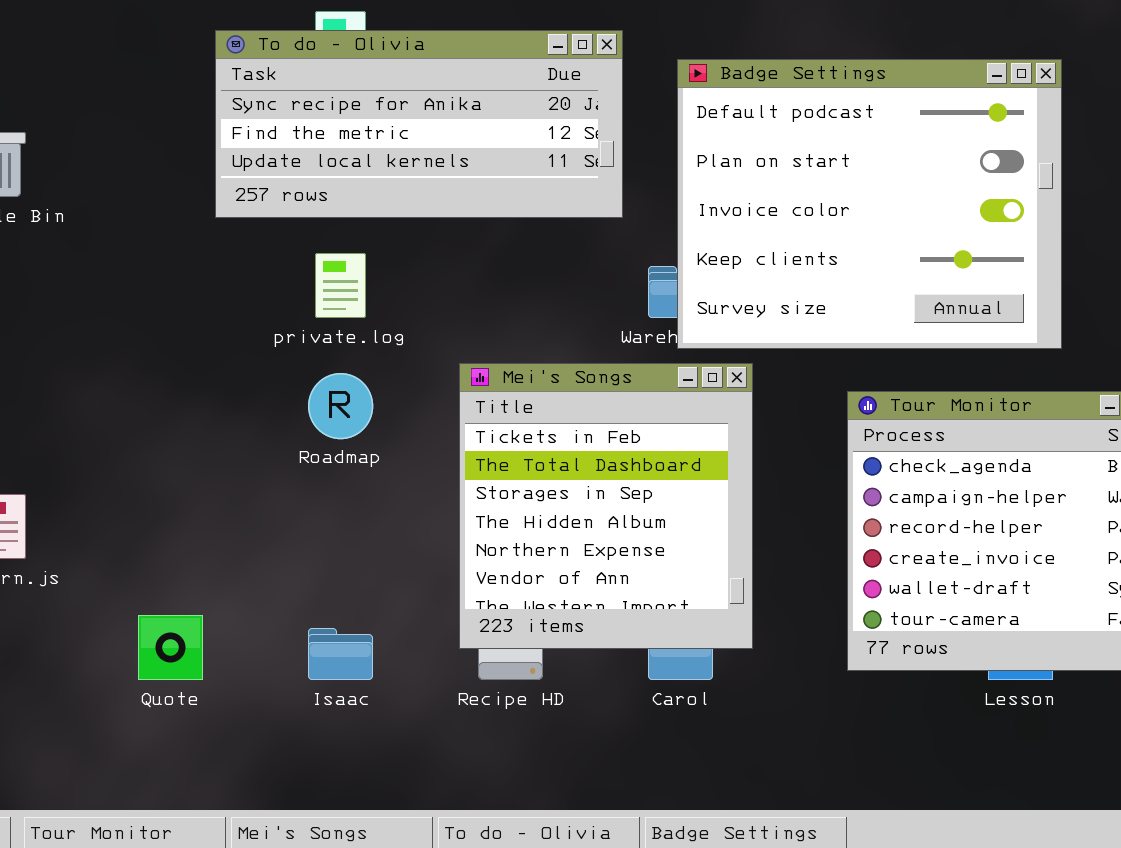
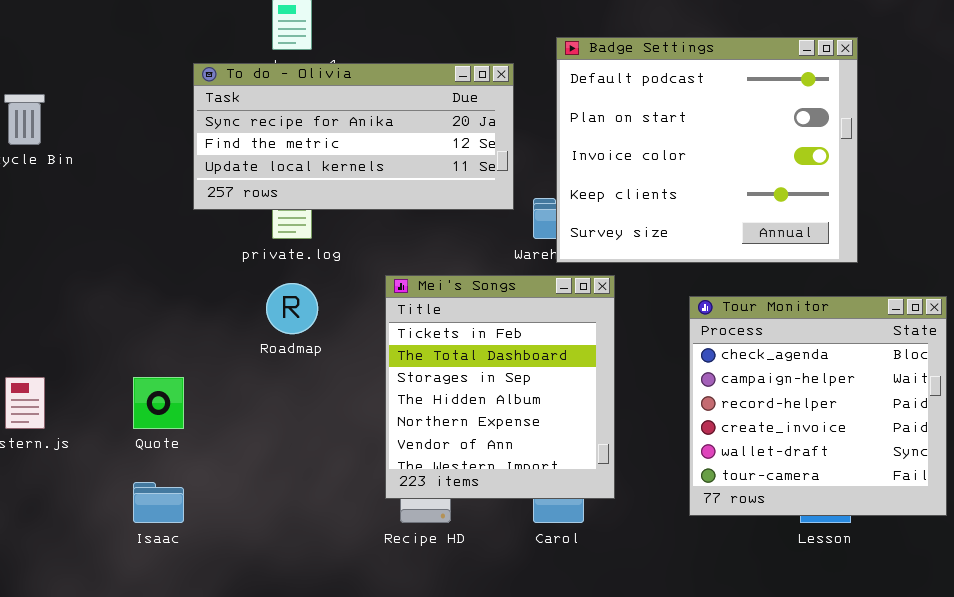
To do - Olivia: [215,30,623,218] -> [193,63,514,210], moved
Quote: [138,615,203,680] -> [133,377,184,429], moved
Isaac: [308,628,373,680] -> [133,482,184,523], moved

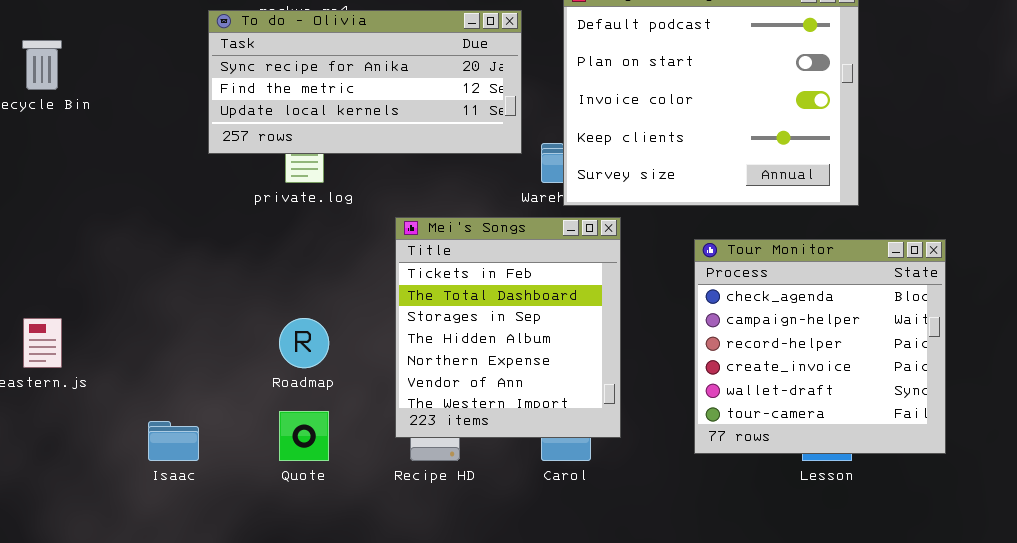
Roadmap: [266,283,318,334] -> [279,318,329,368], moved
Quote: [133,377,184,429] -> [279,411,329,461], moved

